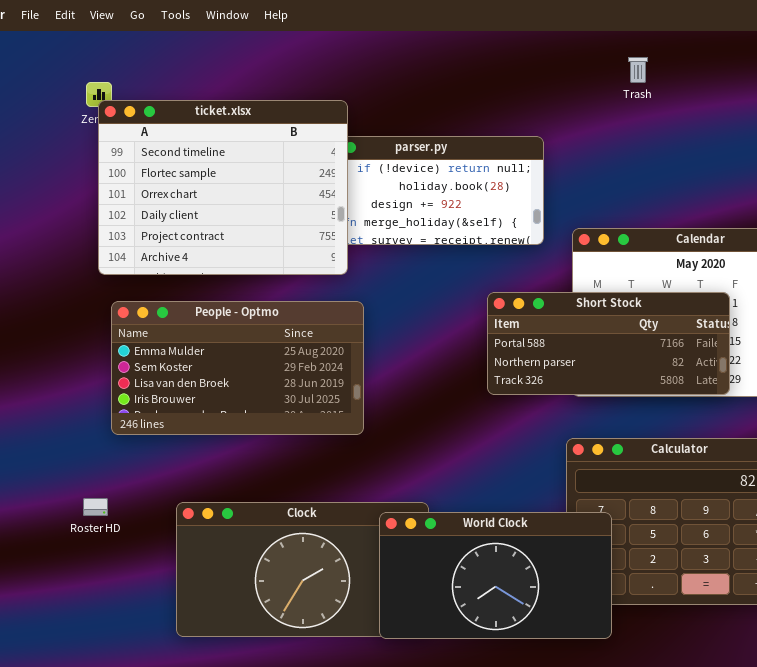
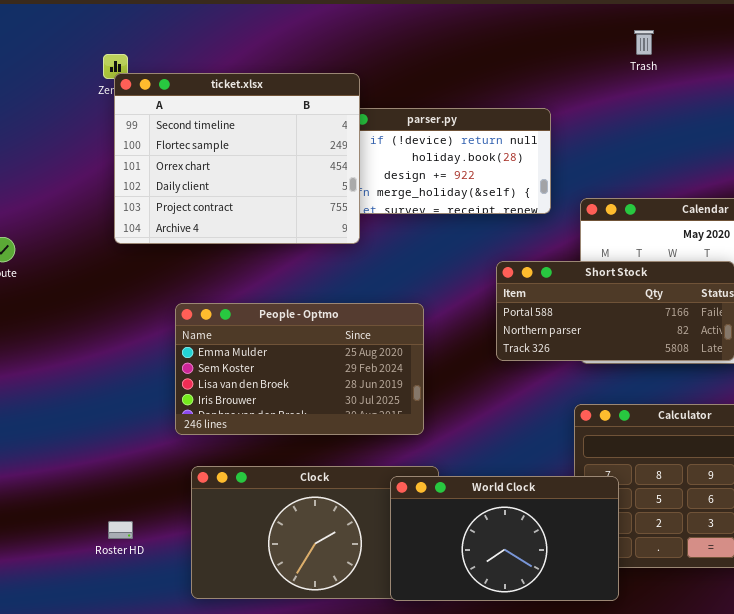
People - Optmo: [111,301,364,435] -> [175,303,424,435], moved
Roster HD: [83,498,108,516] -> [108,521,133,539], moved

